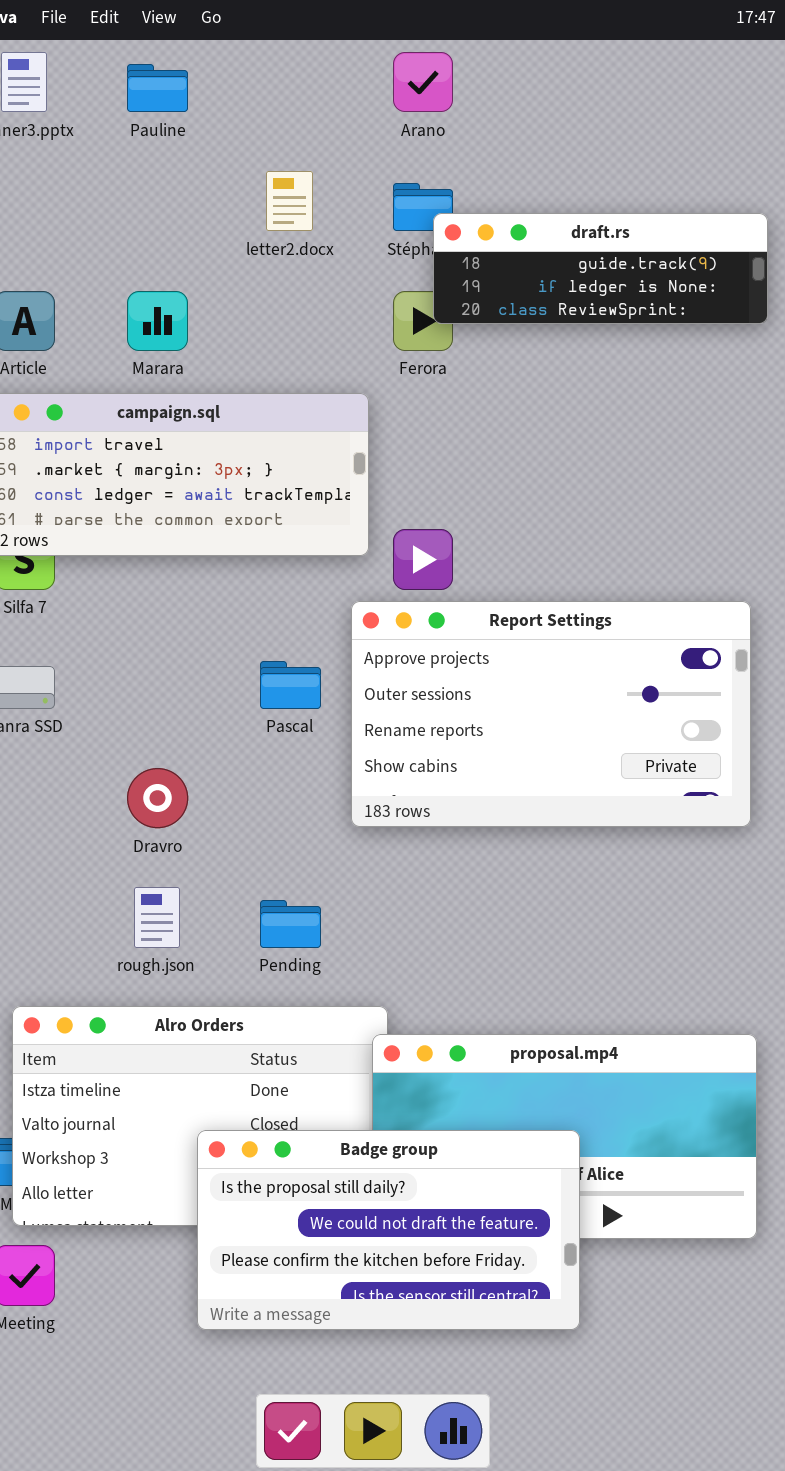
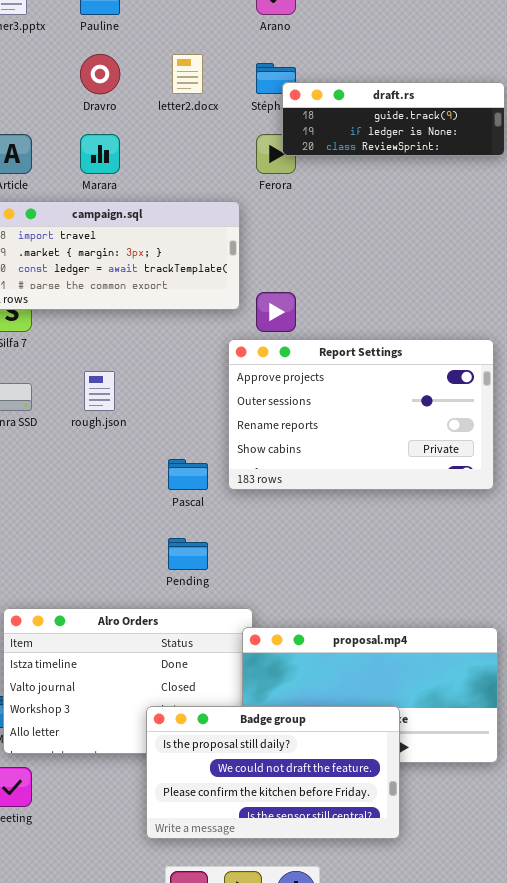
Pascal: [260,661,321,709] -> [168,459,208,490], moved
Dravro: [127,768,188,828] -> [80,54,120,94], moved
rough.json: [134,887,180,948] -> [84,371,115,411], moved
Badge group: [197,1130,580,1330] -> [146,706,400,839], moved

